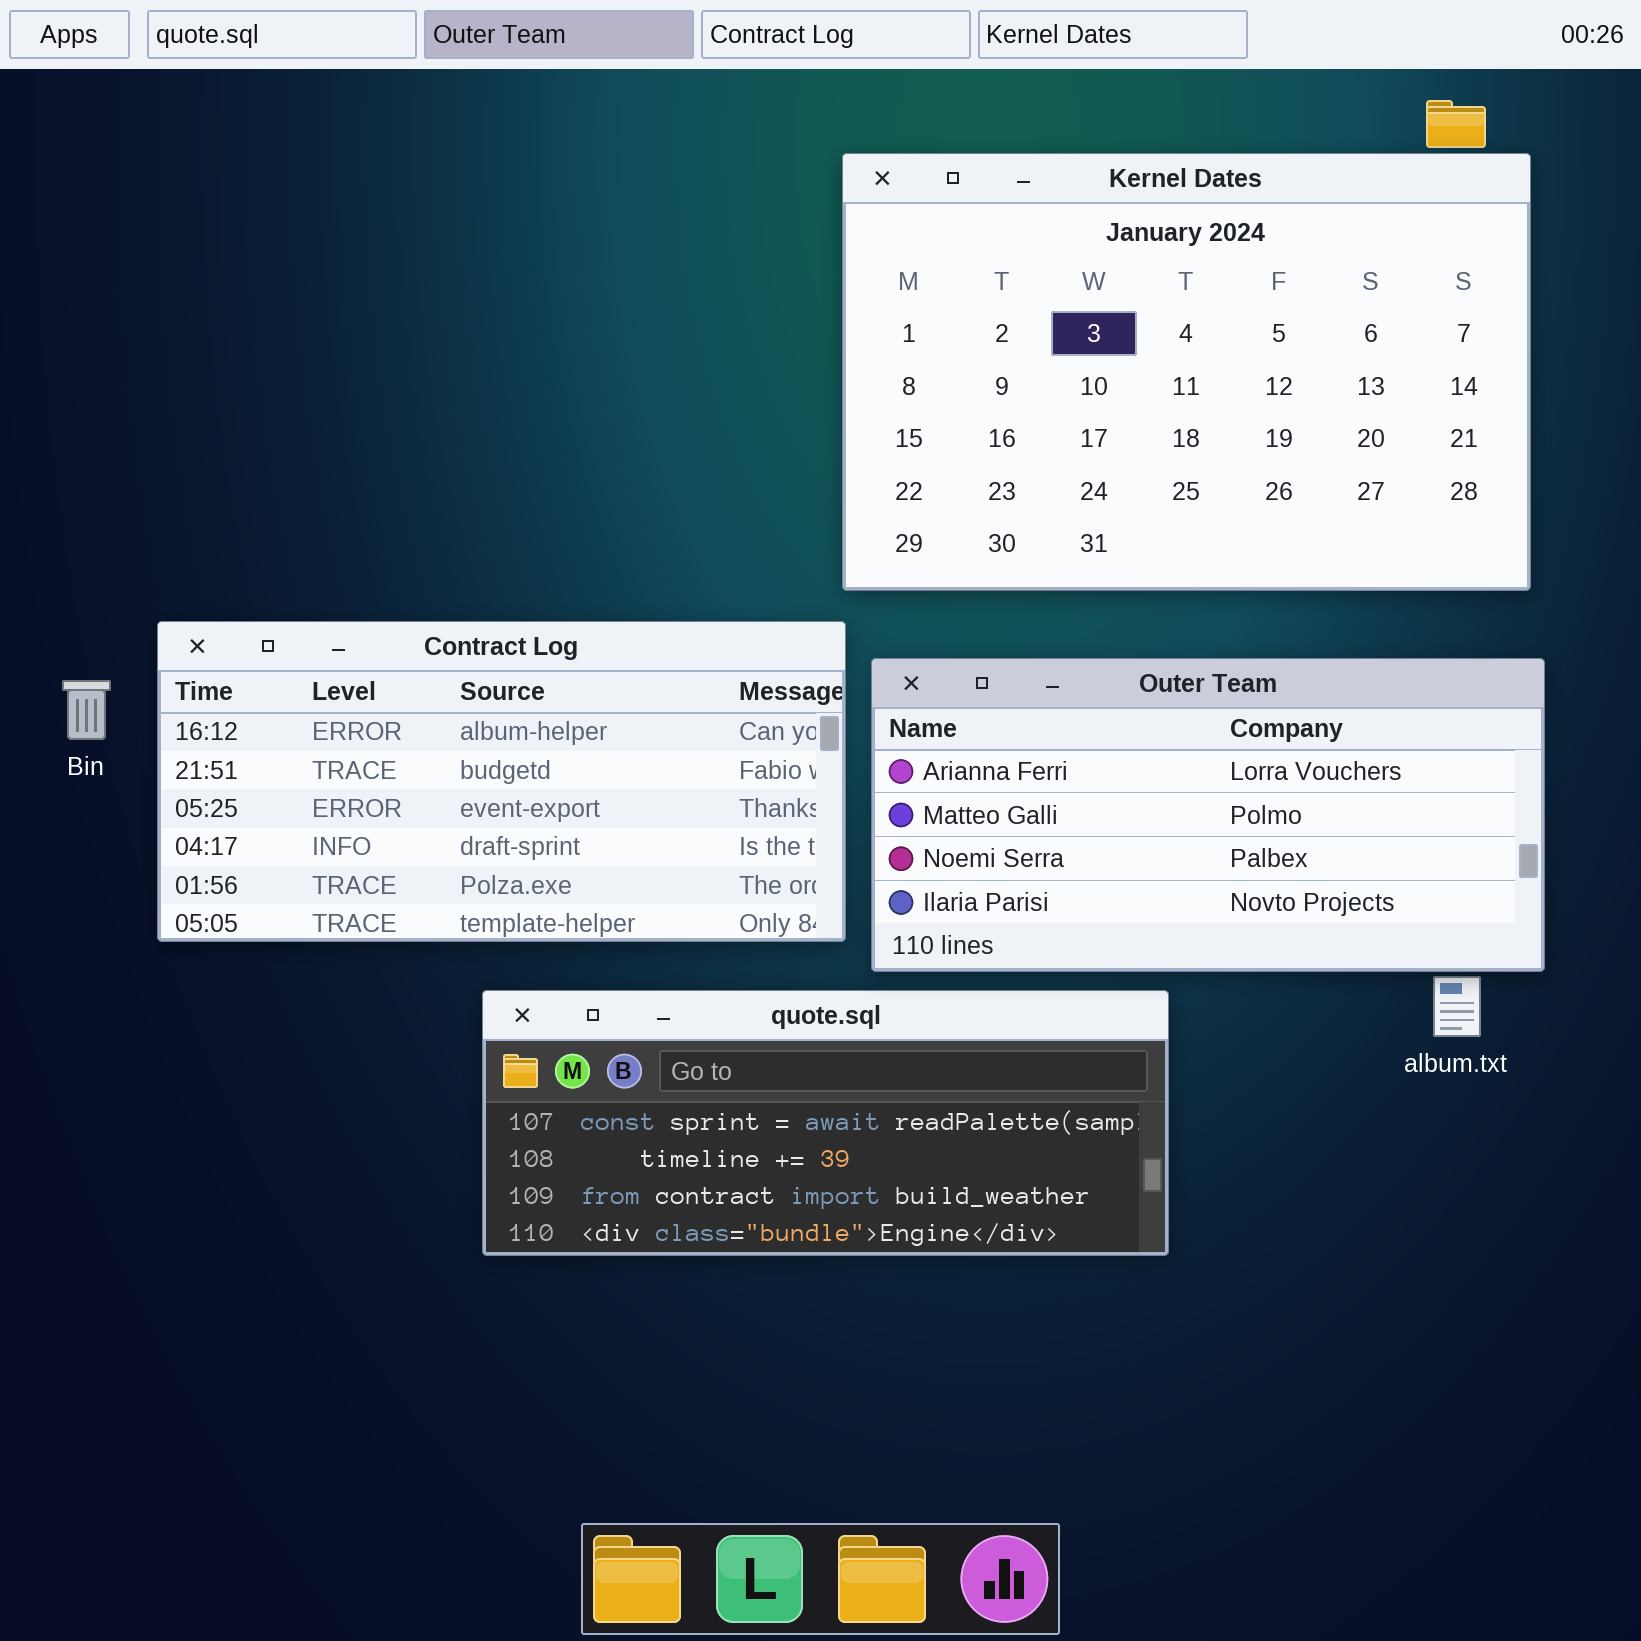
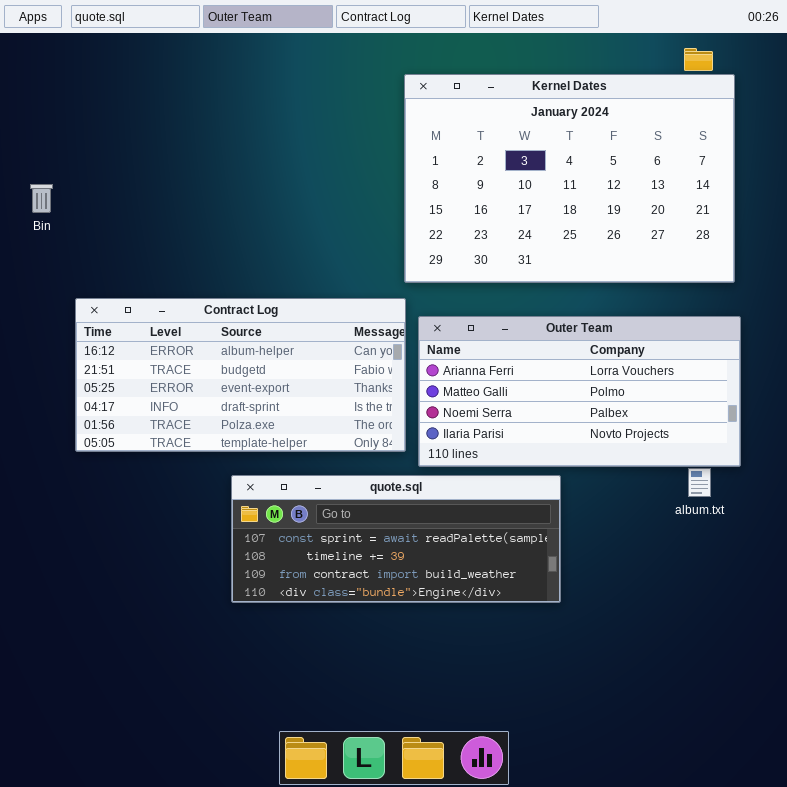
Bin: [62,680,111,740] -> [30,184,53,213], moved

